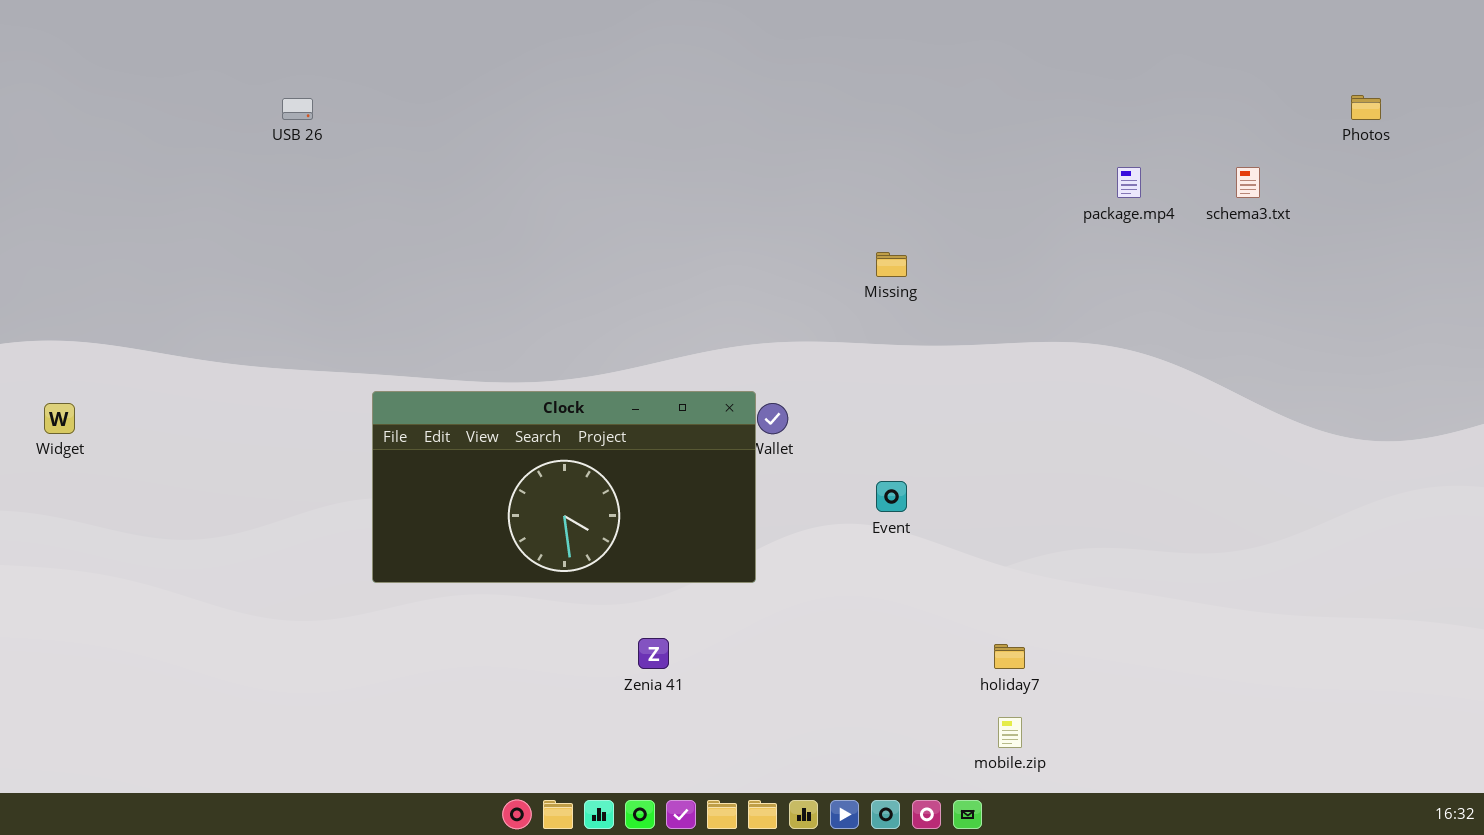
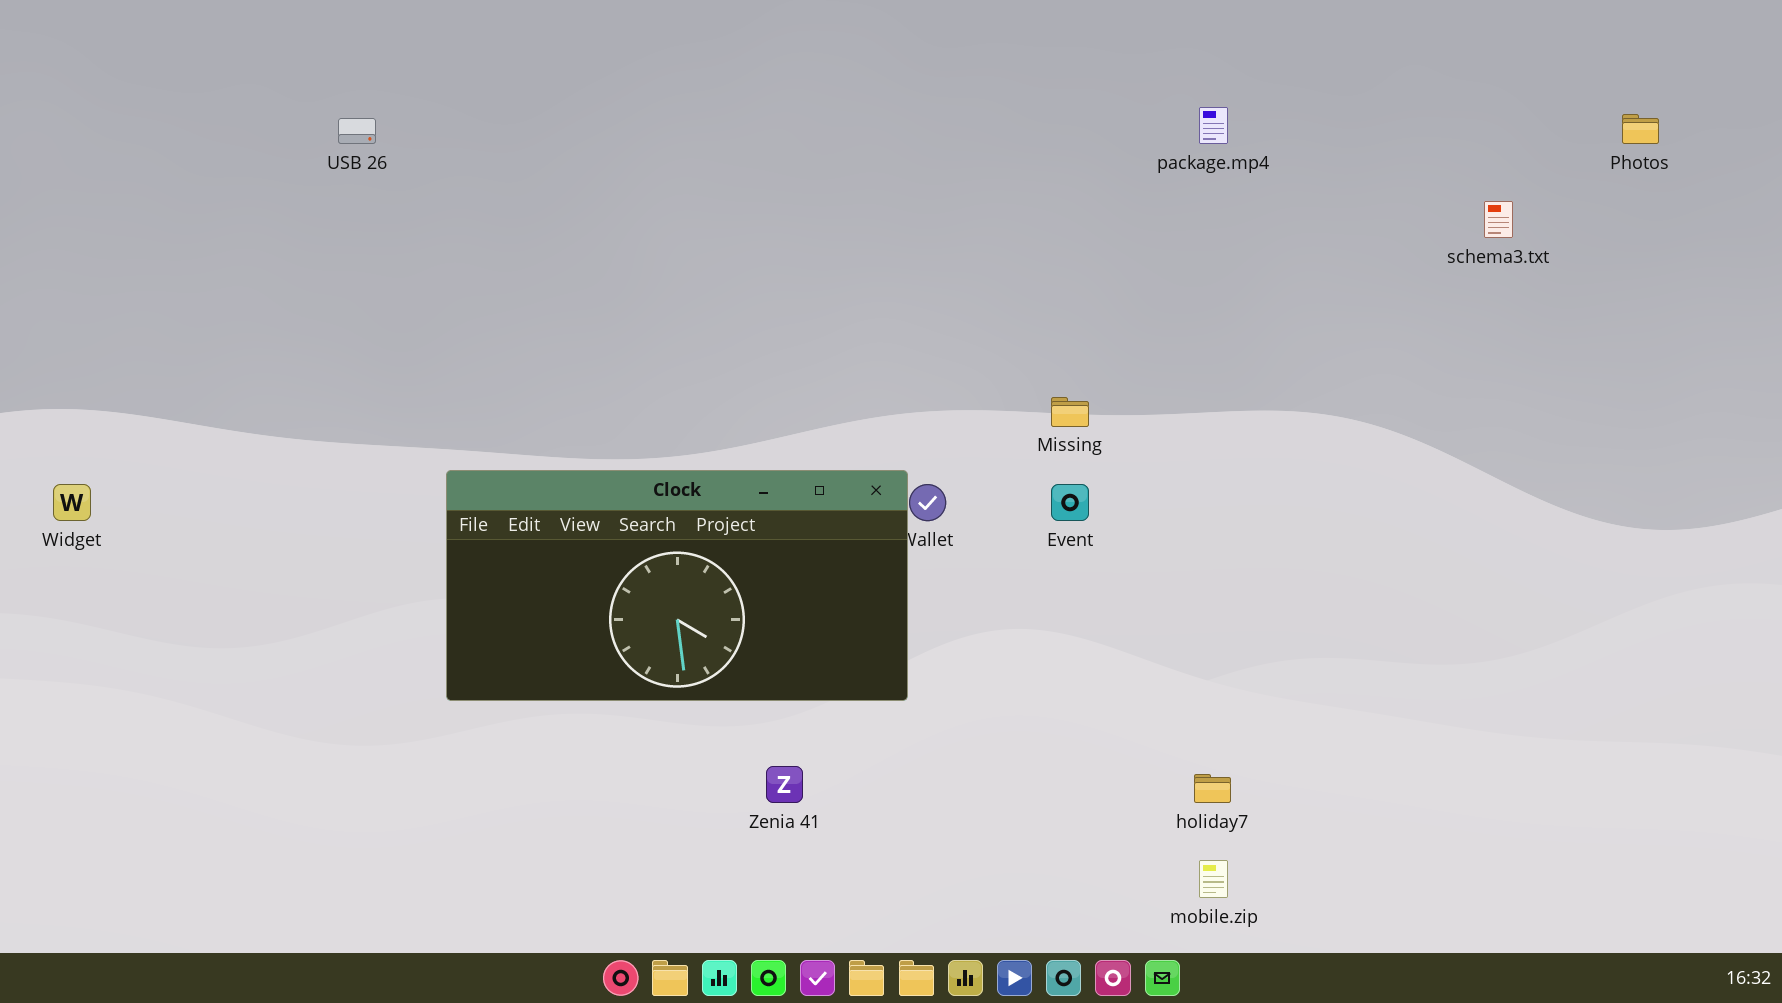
package.mp4: [1117,167,1141,198] -> [1199,107,1228,144], moved
Missing: [876,252,907,277] -> [1051,397,1089,427], moved
Event: [876,481,907,512] -> [1051,484,1089,521], moved

